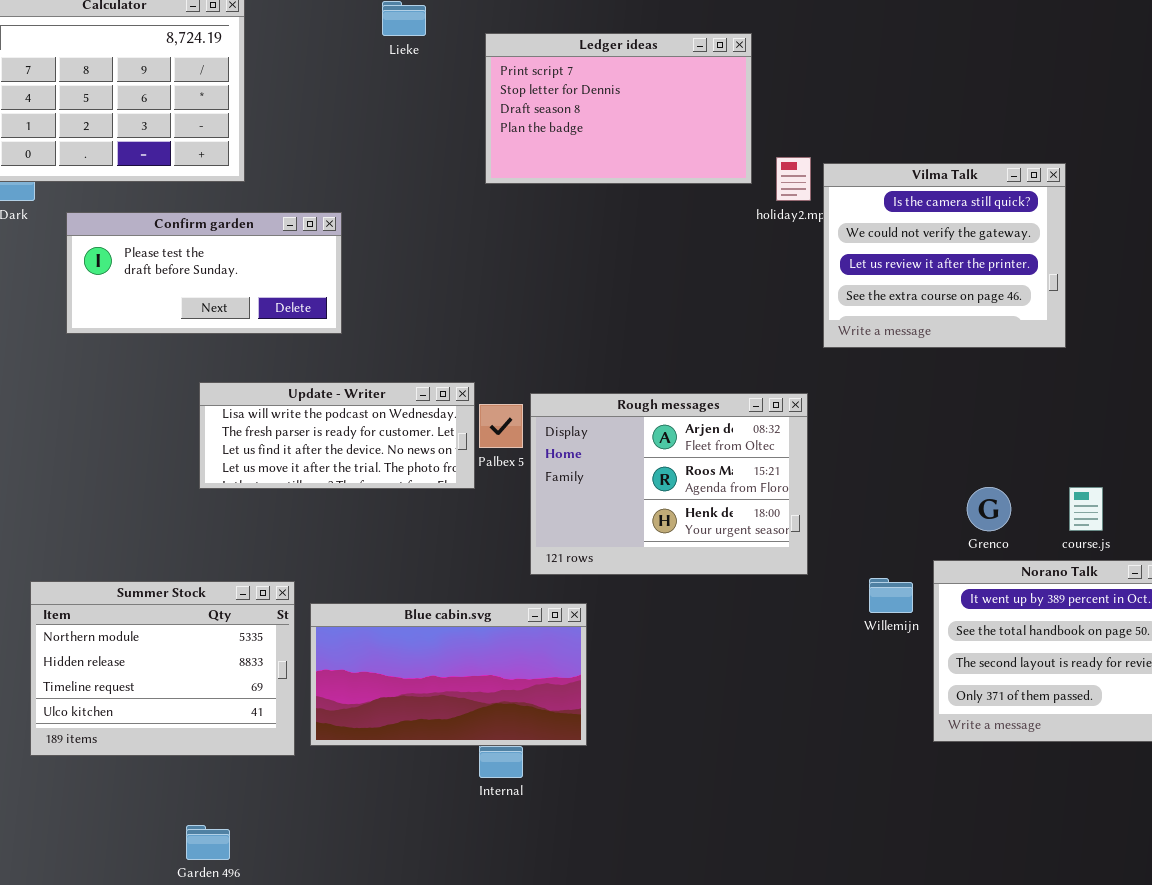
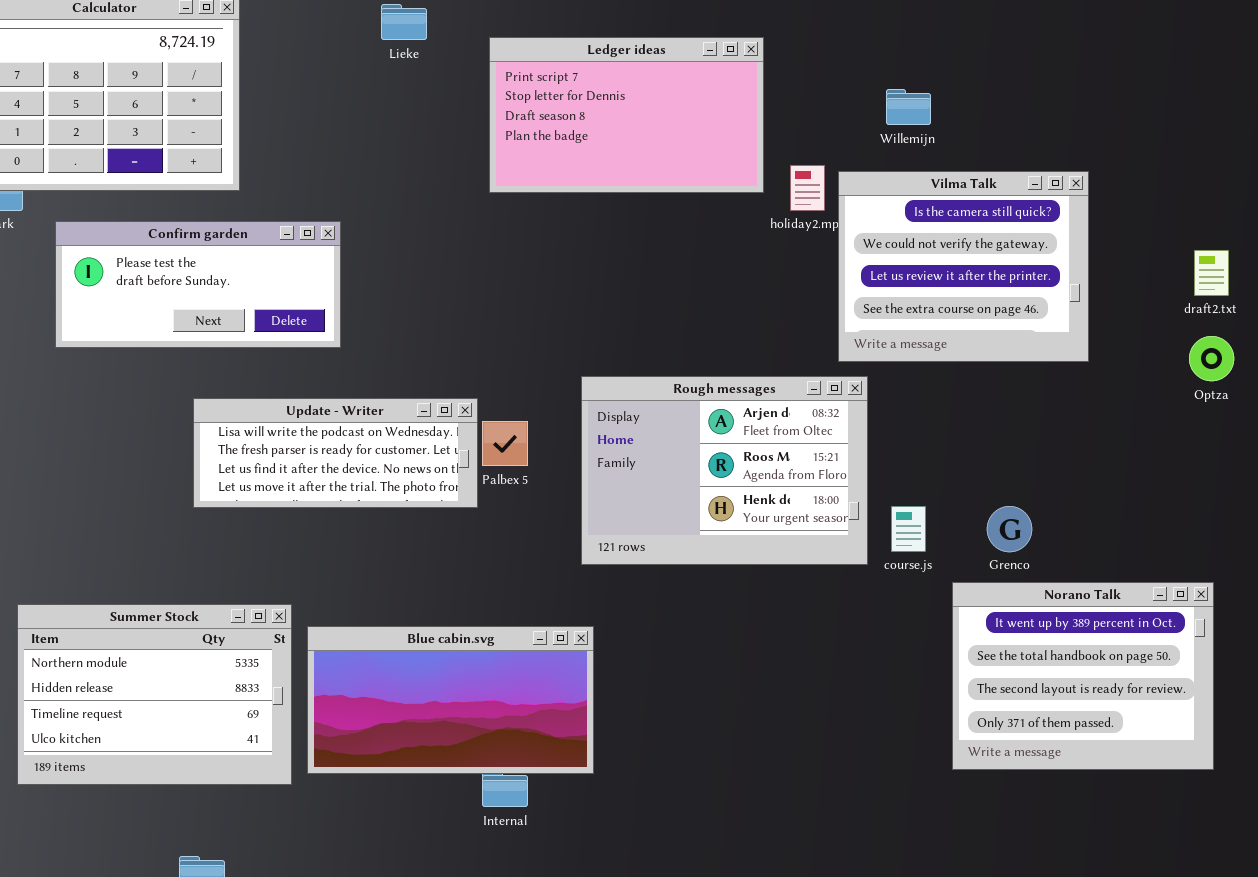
Rough messages: [530,393,808,575] -> [581,376,868,565], moved
course.js: [1069,487,1103,531] -> [891,506,926,552], moved
Willemijn: [869,578,913,613] -> [886,89,931,125], moved

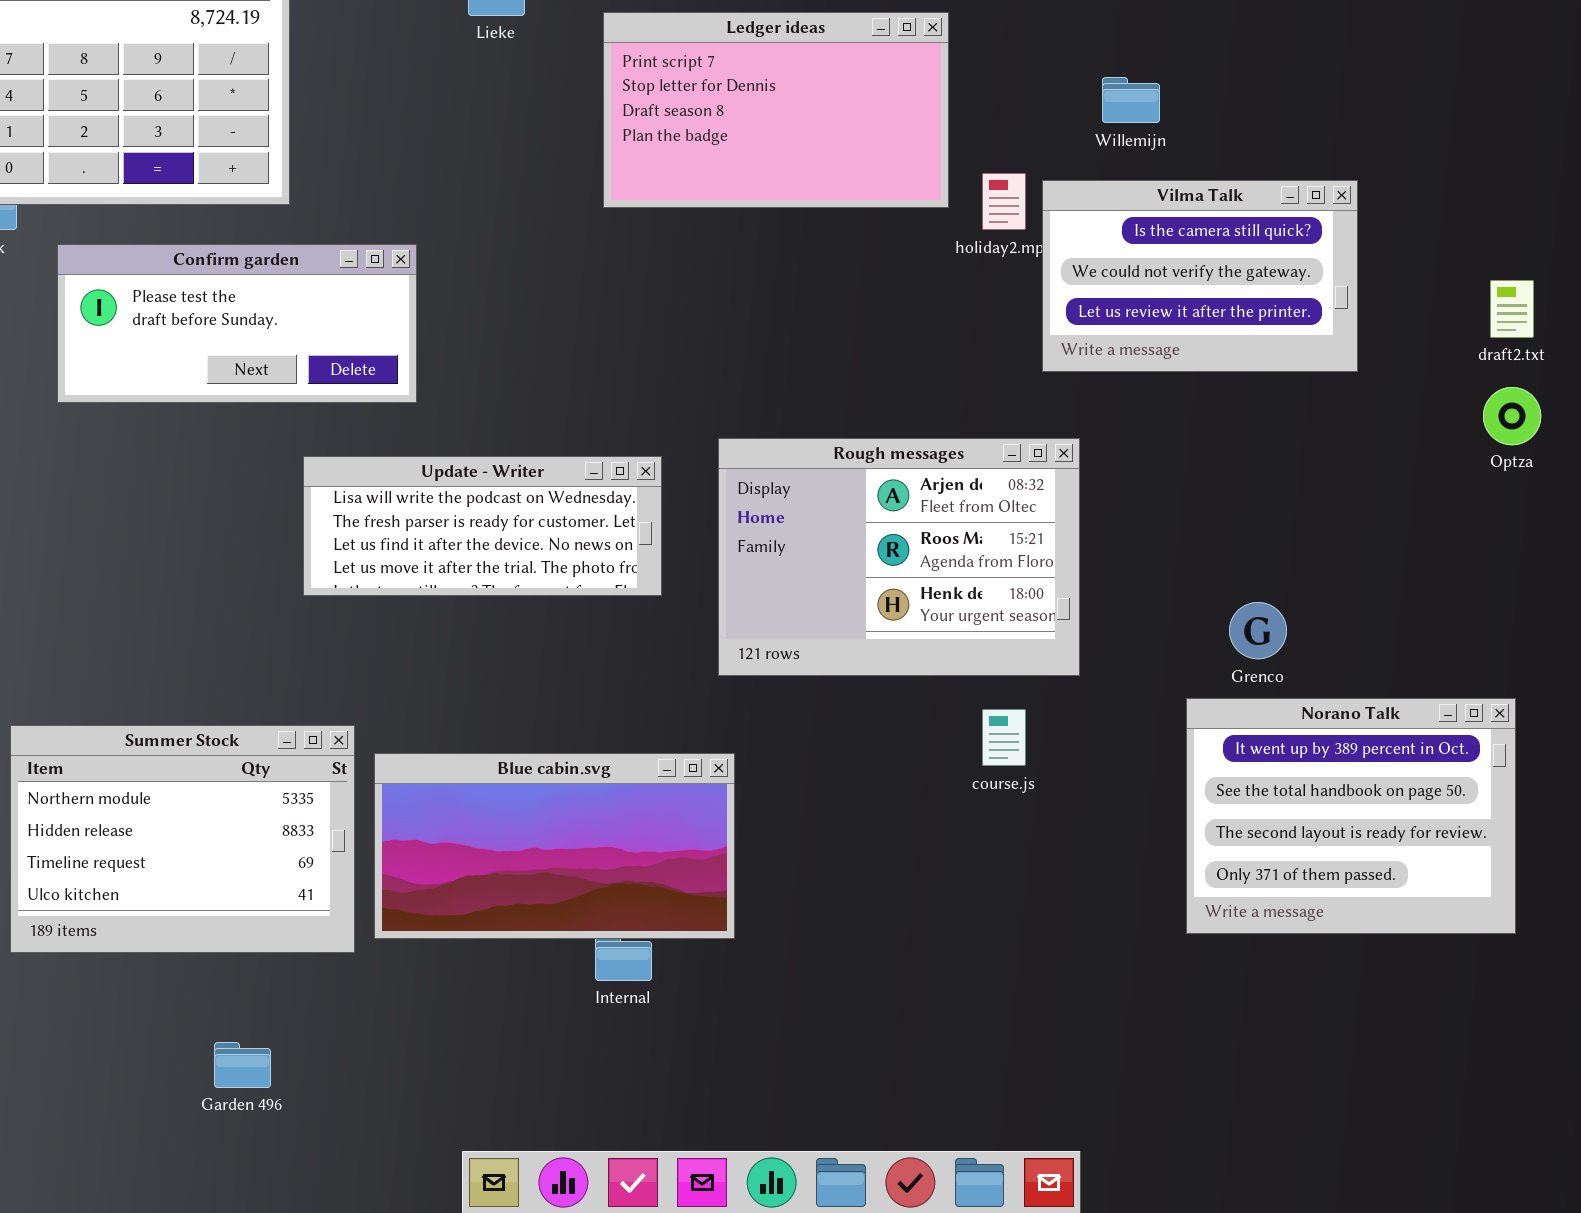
Vilma Talk: [838,171,1089,362] -> [1042,180,1358,372], resized
Update - Writer: [193,398,478,508] -> [303,456,662,596], moved
course.js: [891,506,926,552] -> [982,709,1026,766], moved

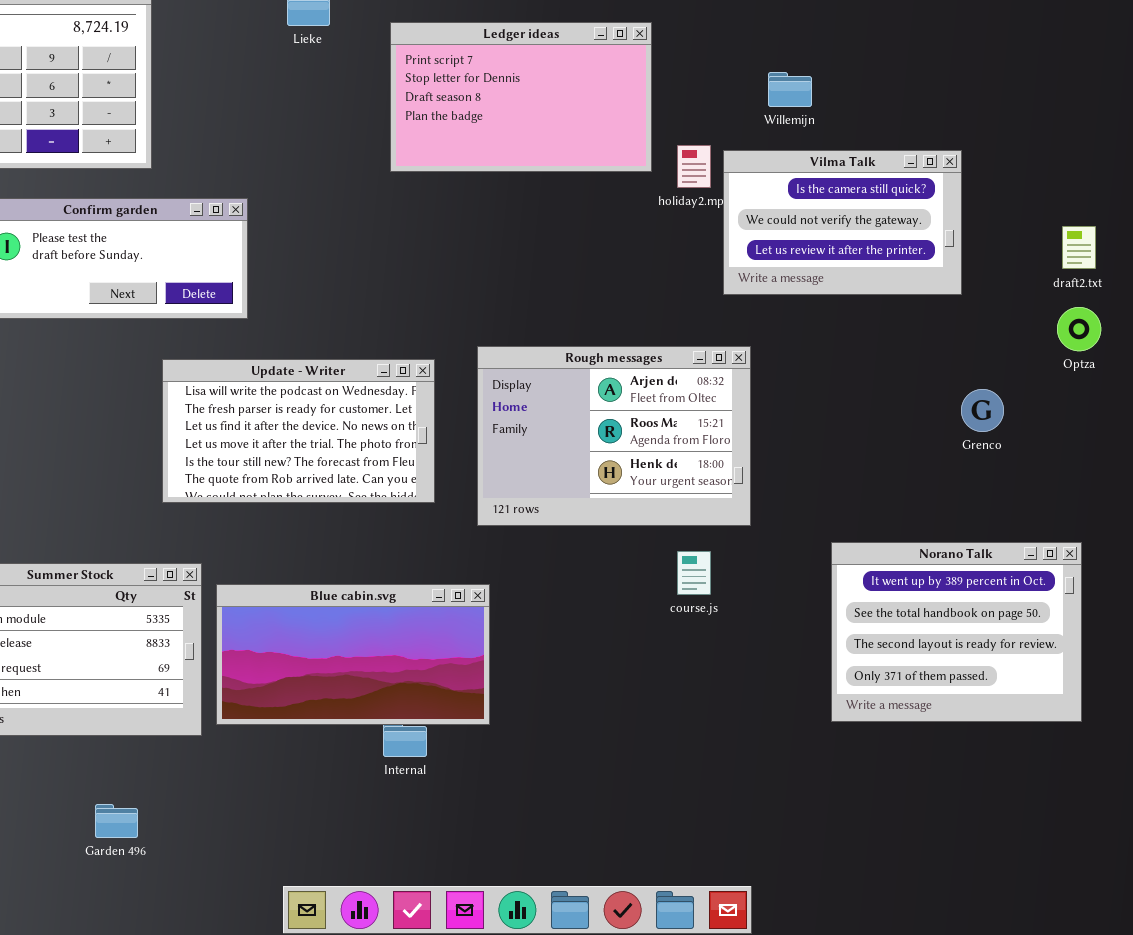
Update - Writer: [303,456,662,596] -> [162,359,435,503], resized
Grenco: [1229,602,1287,659] -> [961,389,1004,432], moved

